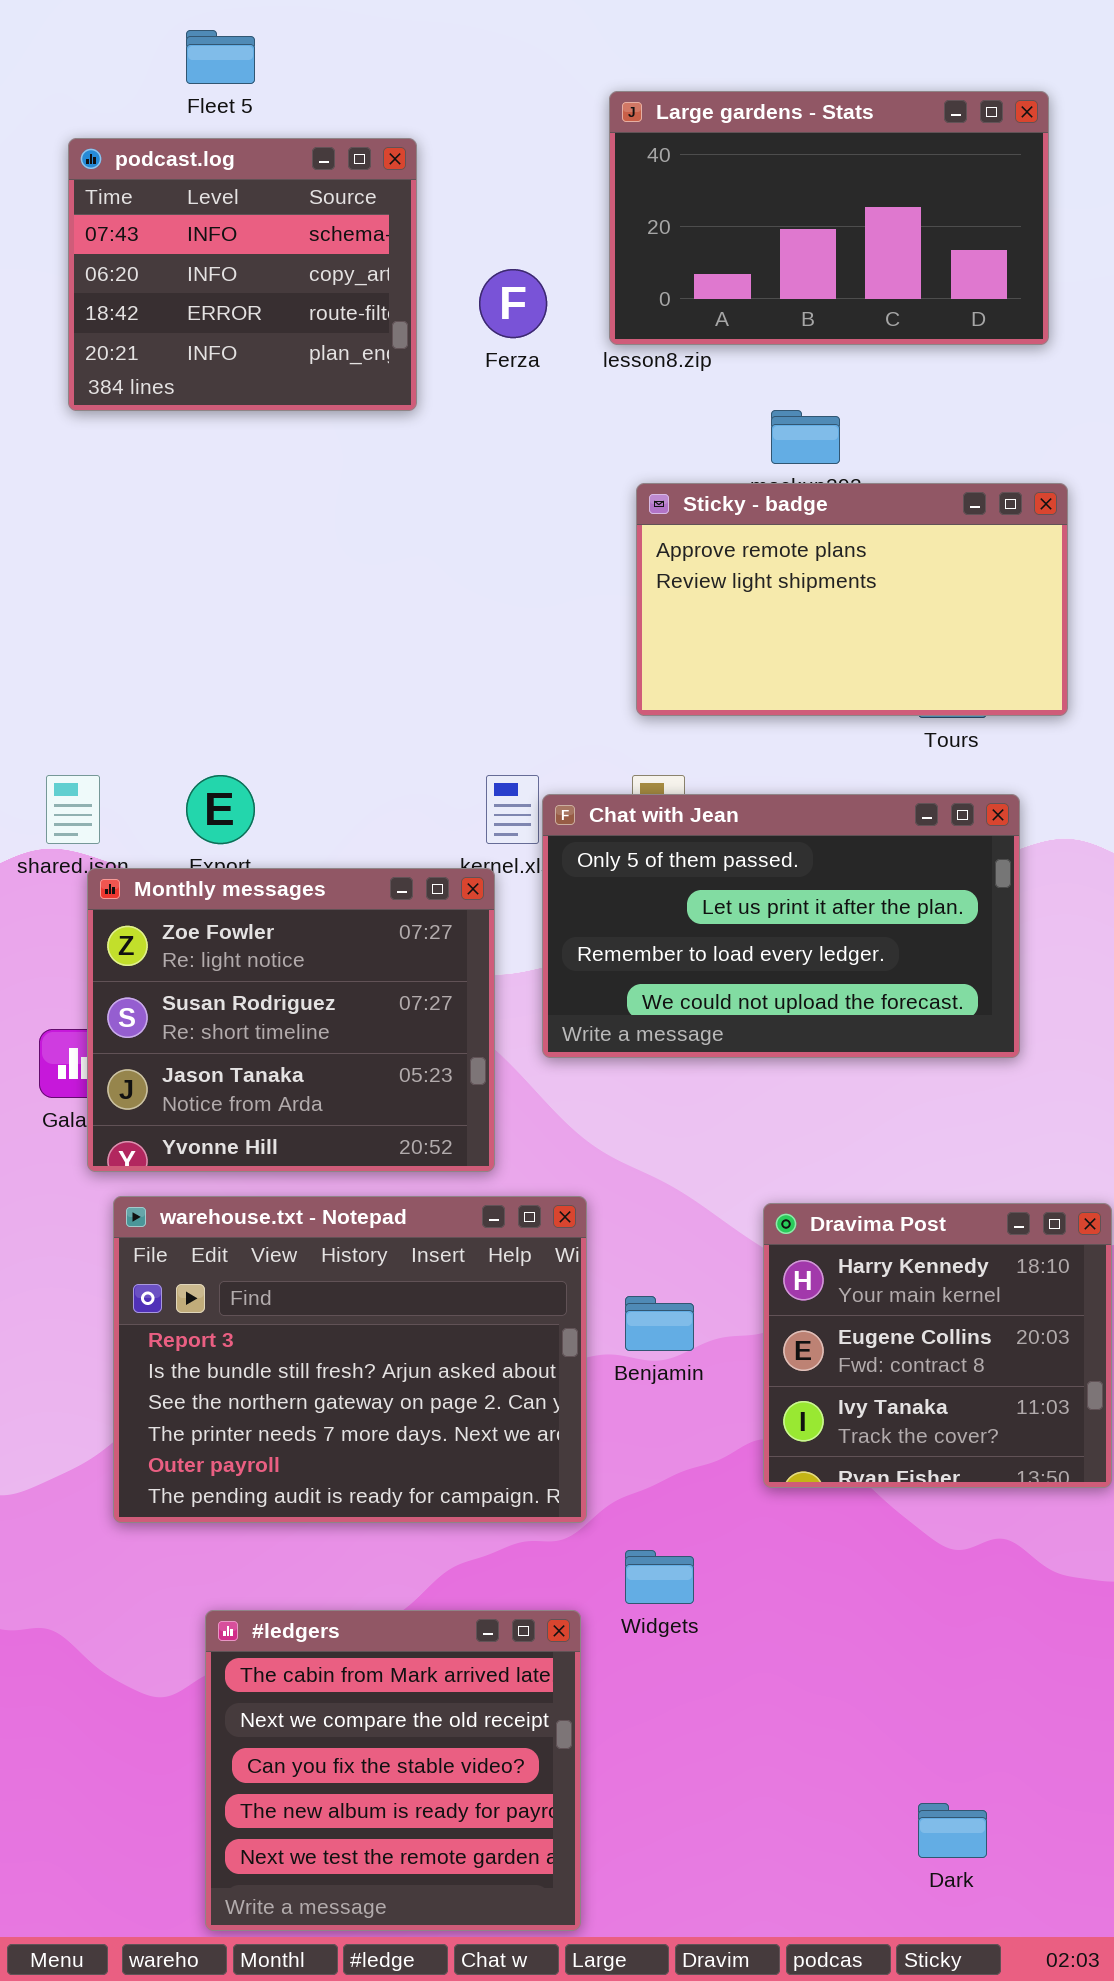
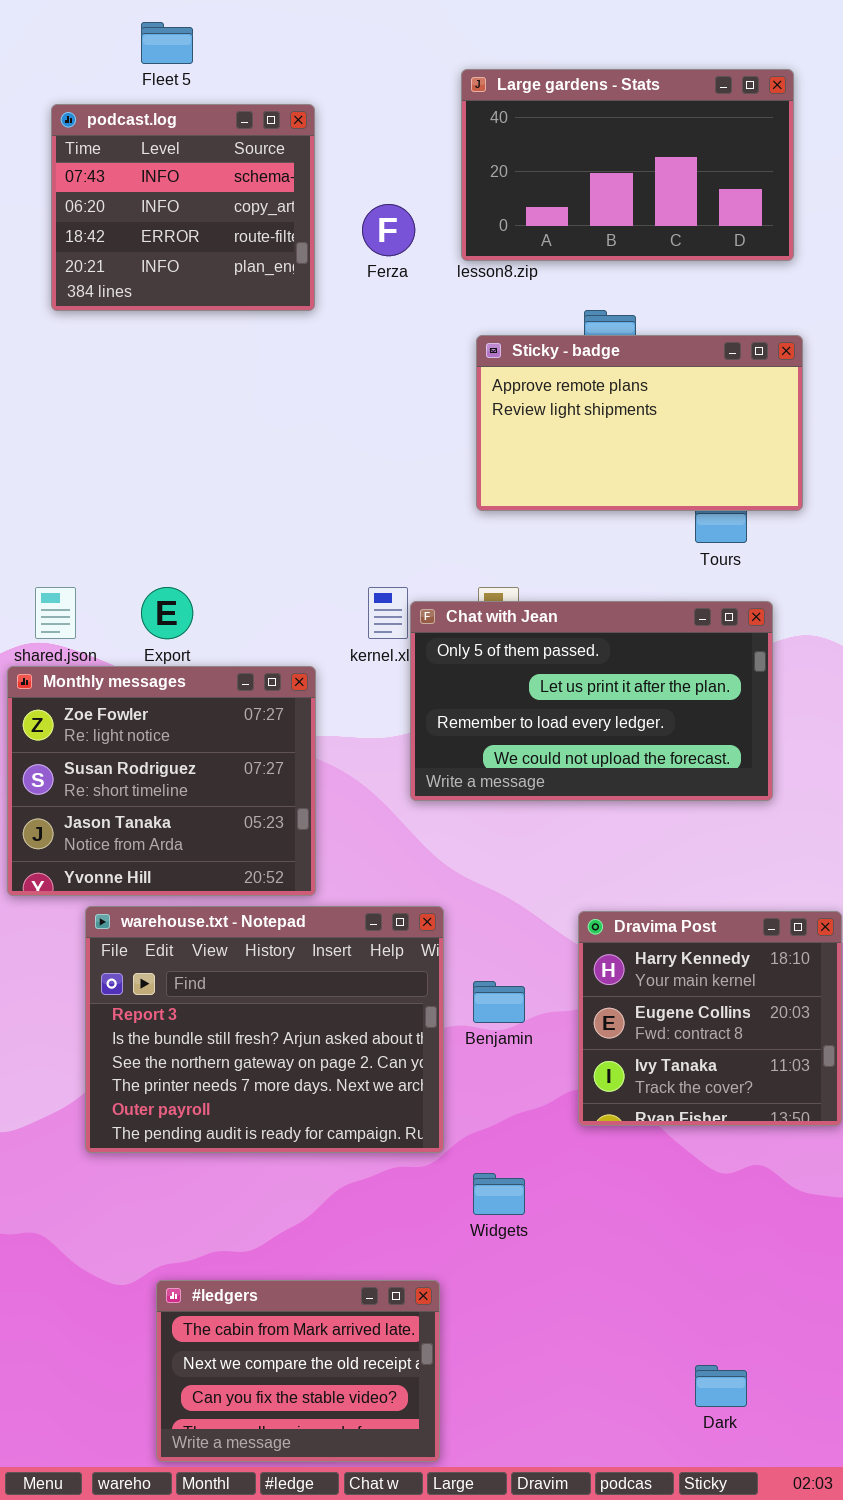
Sticky - badge: [636,483,1068,716] -> [476,335,803,511], moved
Monthly messages: [87,868,495,1172] -> [7,666,316,896], moved
#ledgers: [205,1610,581,1931] -> [156,1280,440,1462], resized

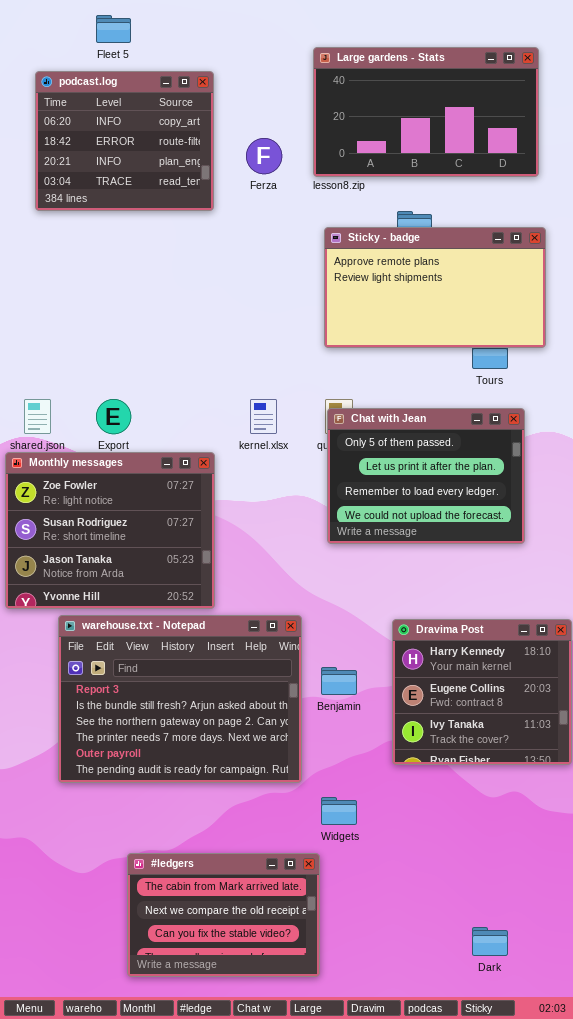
podcast.log: [51,104,315,311] -> [35,71,214,211], scrolled down 1 row
Chat with Jean: [410,601,773,801] -> [327,408,525,544], resized
#ledgers: [156,1280,440,1462] -> [127,853,320,977], moved

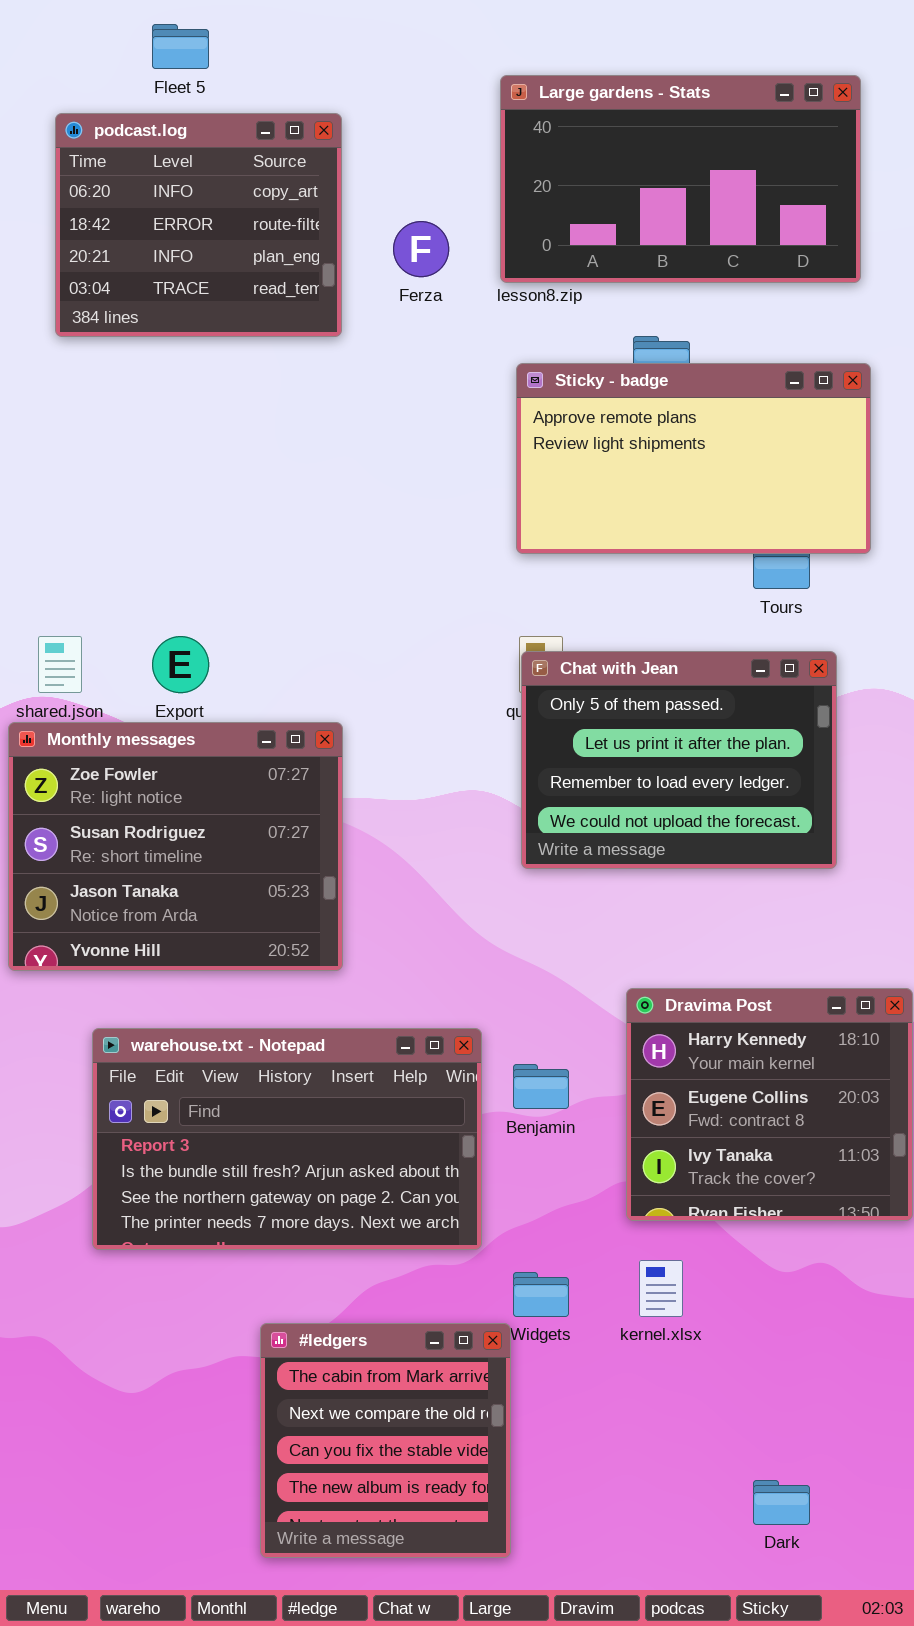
kernel.xlsx: [250,399,277,434] -> [639,1260,683,1317], moved
warehouse.txt - Notepad: [58,615,302,783] -> [92,1028,482,1250], resized
#ledgers: [127,853,320,977] -> [260,1323,511,1558], resized

